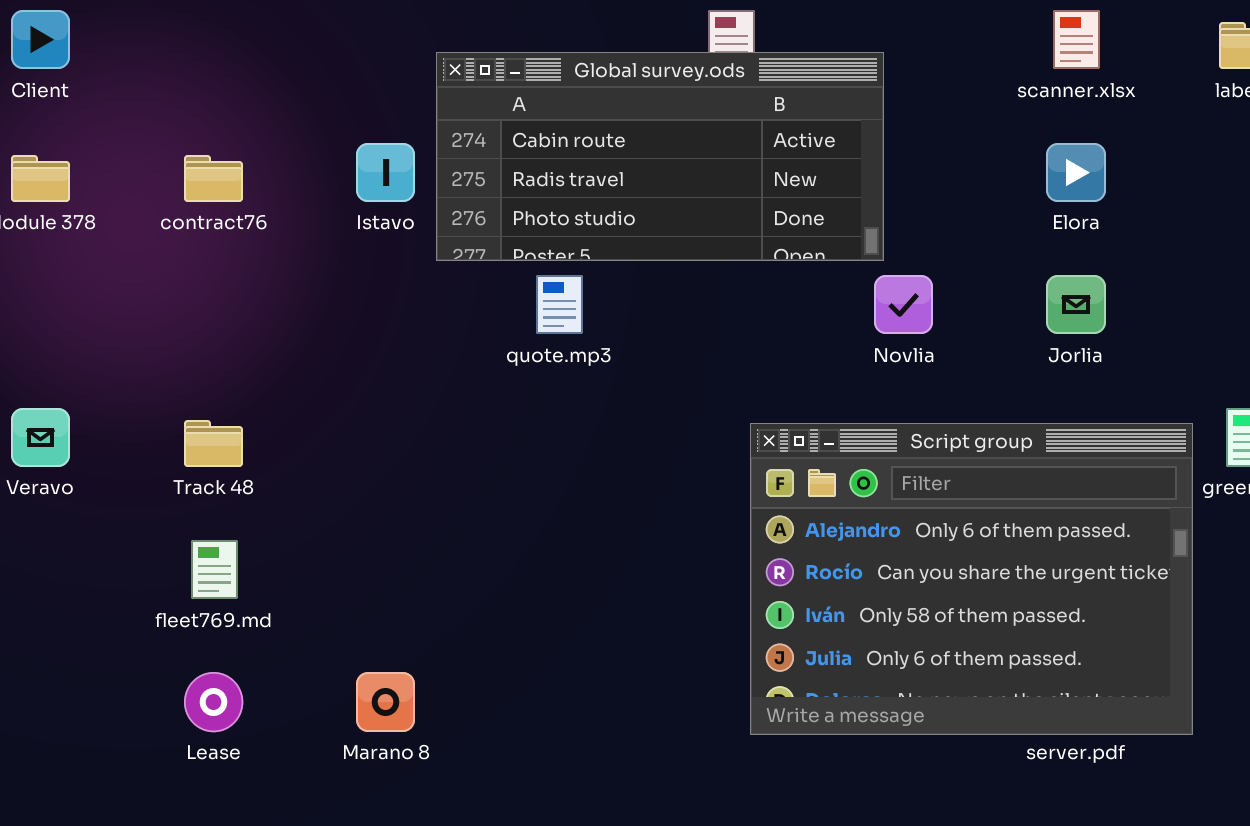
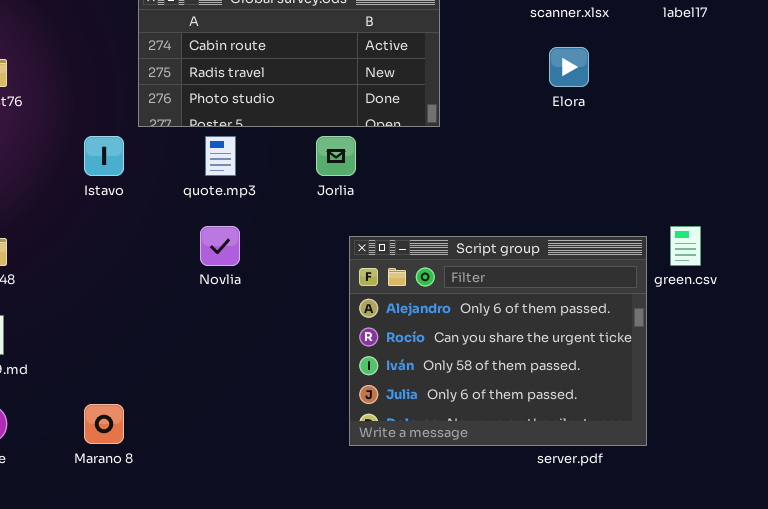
Istavo: [356,143,415,202] -> [84,136,124,176], moved
Novlia: [874,275,933,334] -> [200,226,240,266], moved
Jorlia: [1046,275,1106,334] -> [316,136,356,176], moved

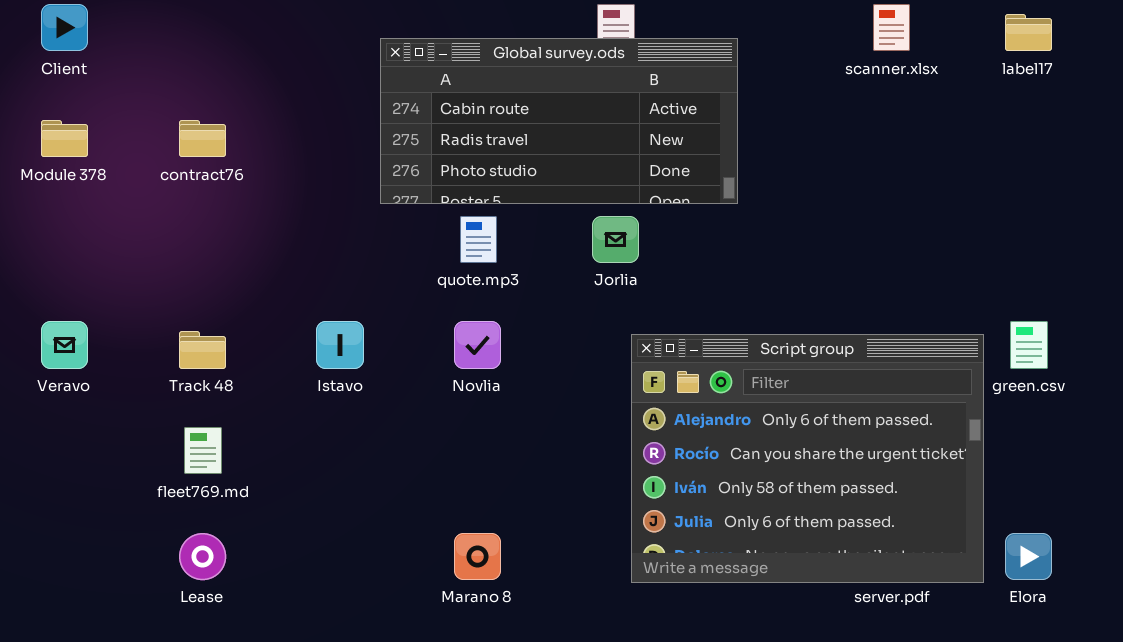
Elora: [549,47,589,87] -> [1005,533,1052,580], moved
Istavo: [84,136,124,176] -> [316,321,364,369], moved
Marano 8: [84,404,124,444] -> [454,533,501,580], moved

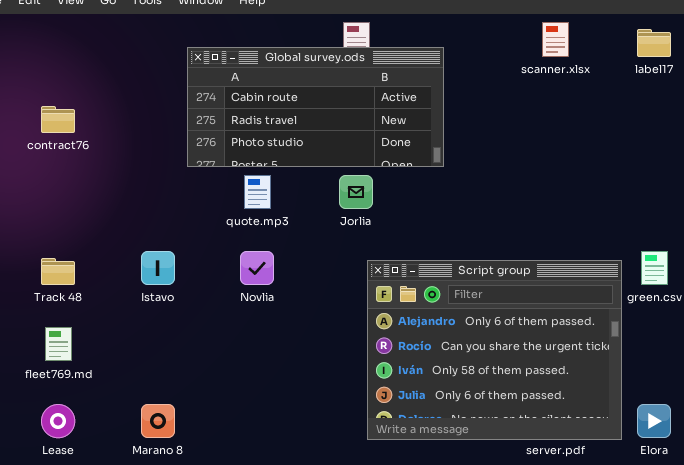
Marano 8: [454,533,501,580] -> [141,404,175,438], moved

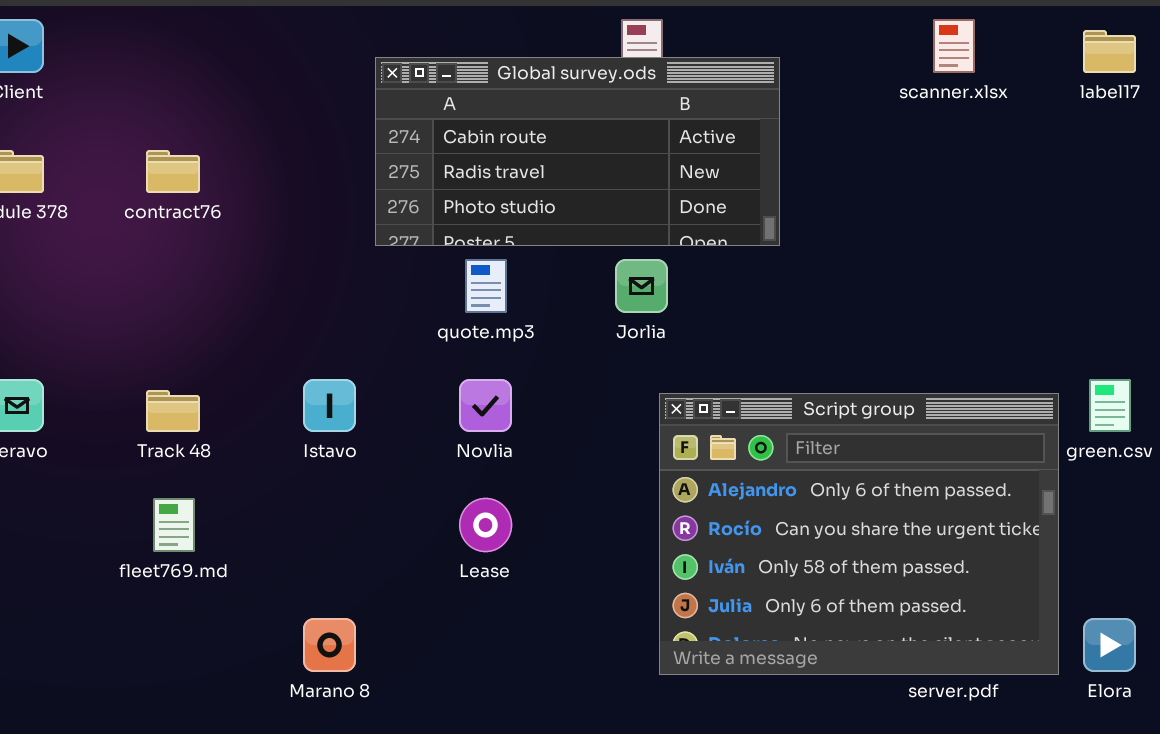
Lease: [41,404,75,438] -> [459,498,512,552], moved

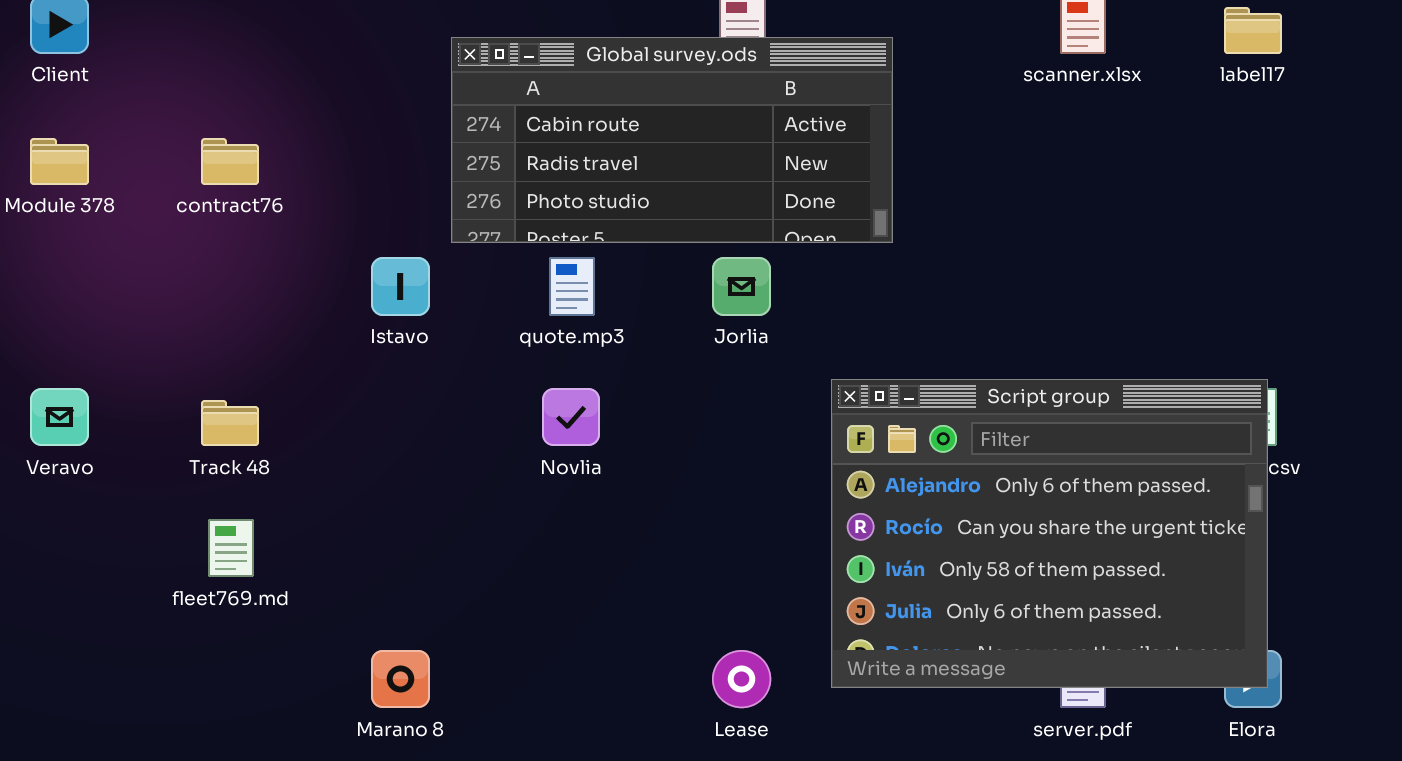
Istavo: [303,379,356,432] -> [371,257,430,316], moved
Script group: [659,393,1059,675] -> [831,379,1268,688], moved
Lease: [459,498,512,552] -> [712,650,771,708], moved

